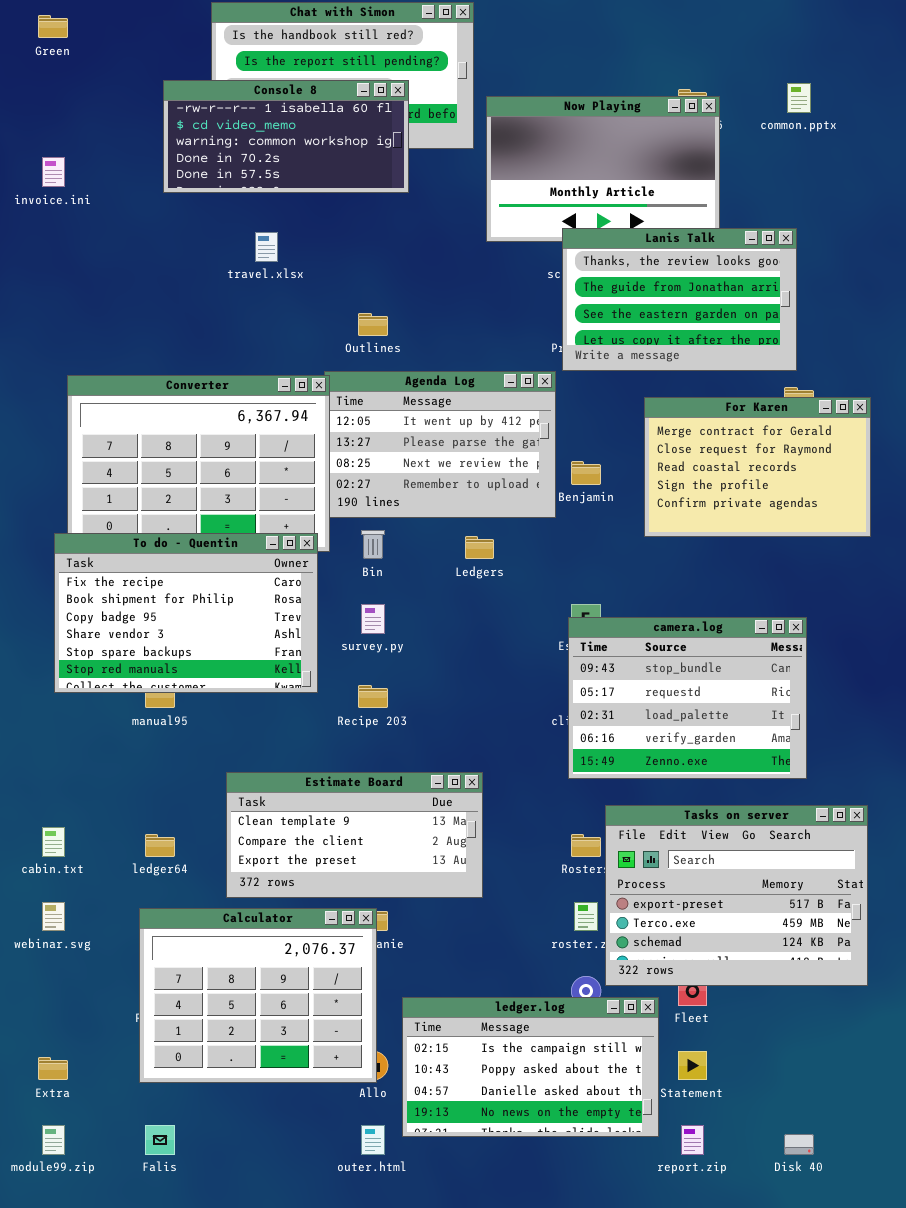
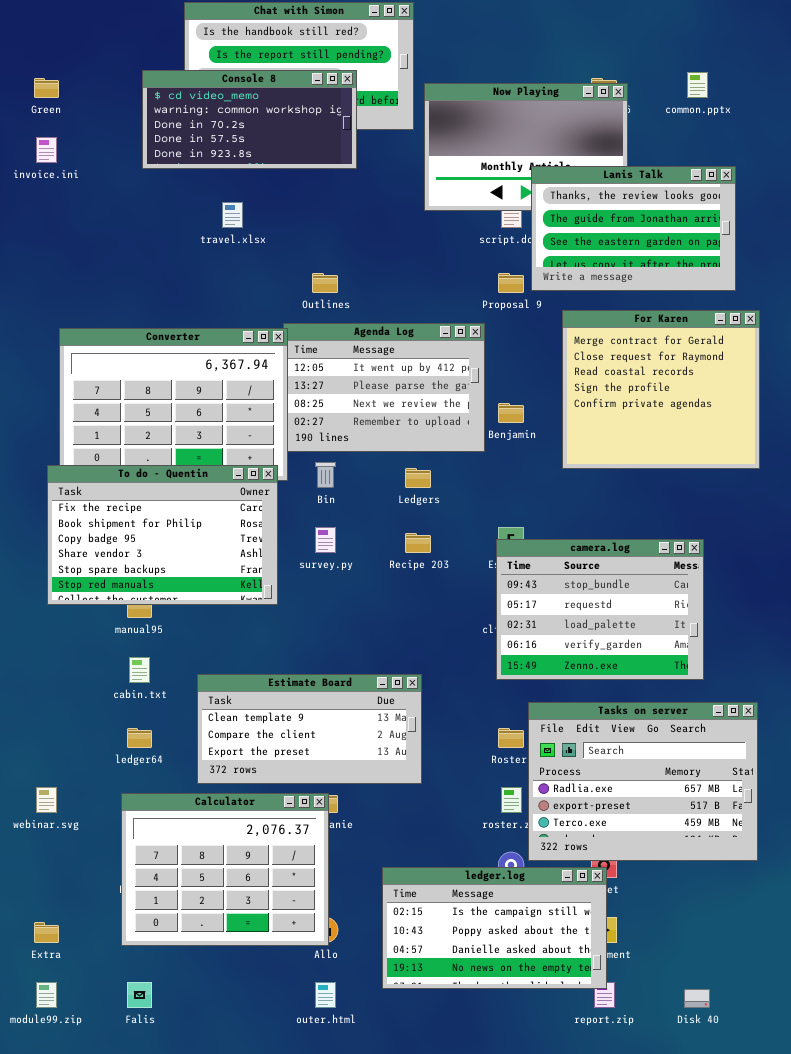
Green: [38,15,68,38] -> [34,78,59,98], moved
Console 8: [163,80,409,193] -> [142,70,357,169], scrolled down 1 row
Lanis Talk: [562,228,797,371] -> [531,166,736,291], moved
For Karen: [644,397,871,537] -> [562,310,760,469], resized
Recipe 203: [358,685,388,708] -> [405,533,431,553], moved
Tasks on server: [605,805,868,986] -> [528,702,758,861], scrolled up 1 row
cabin.txt: [42,827,65,857] -> [129,657,150,683], moved
ledger.log: [402,997,659,1137] -> [382,867,607,989], moved

